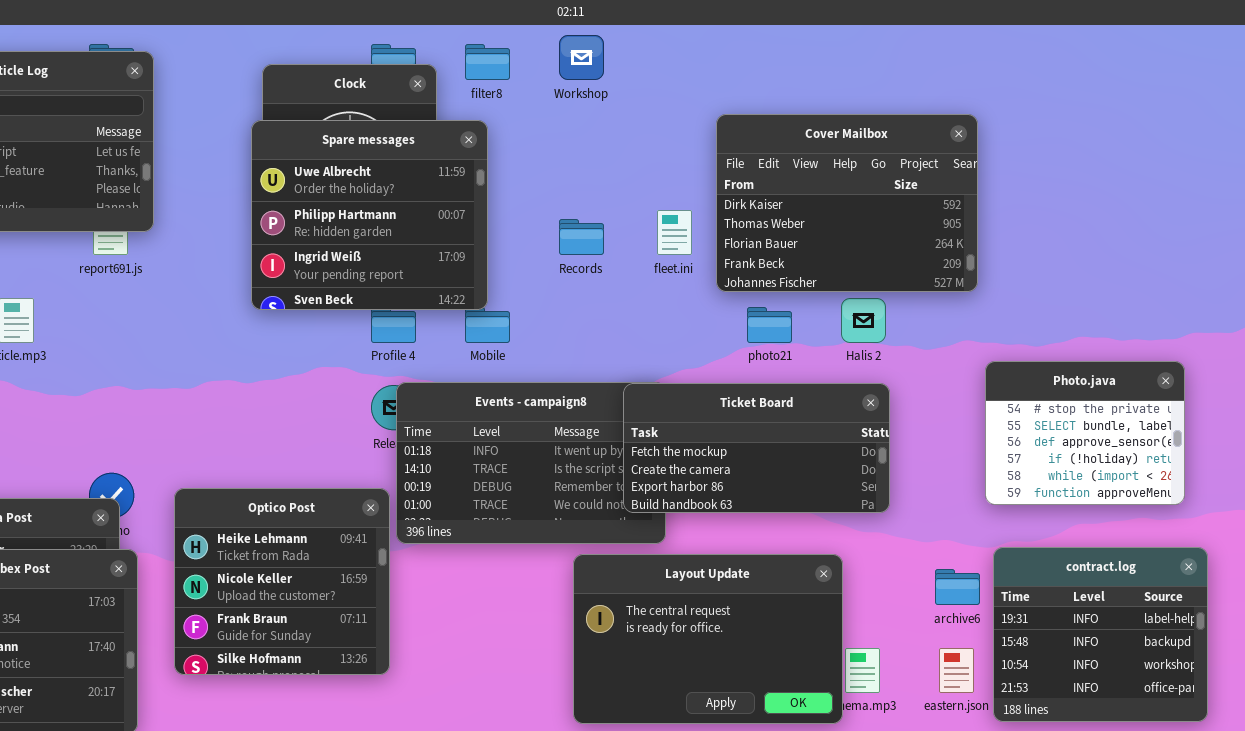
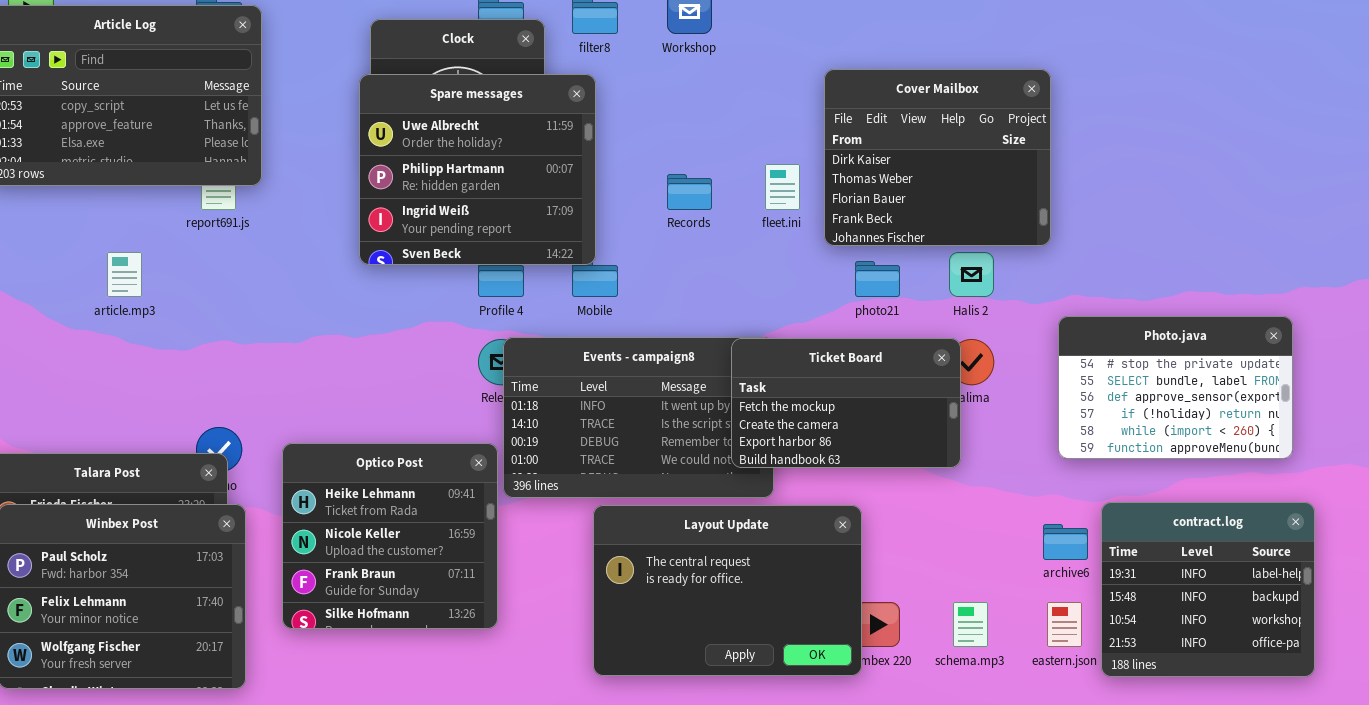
Cover Mailbox: [716,114,978,292] -> [824,69,1051,246], resized
Photo.java: [985,361,1185,505] -> [1058,316,1293,459], resized
Ticket Board: [623,383,890,513] -> [731,338,961,468], resized
Layout Update: [573,554,843,724] -> [593,505,862,676], moved

